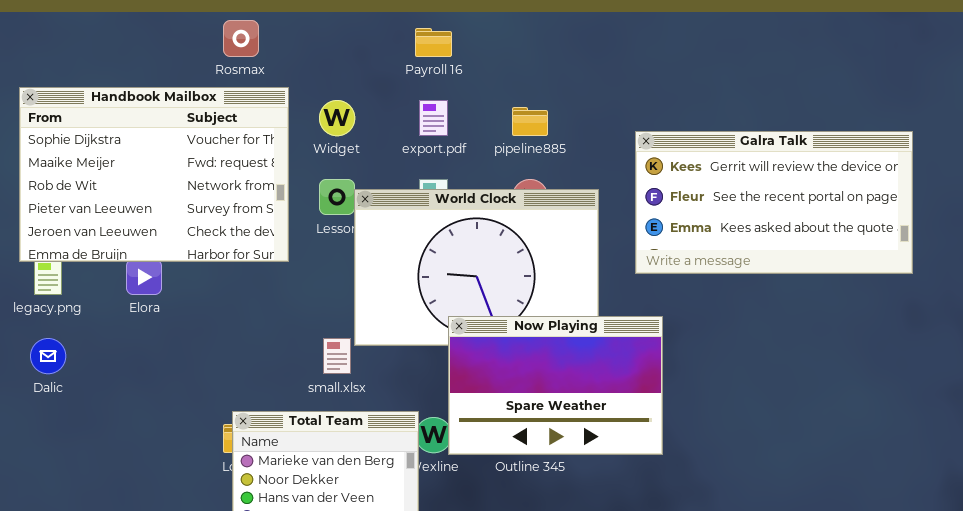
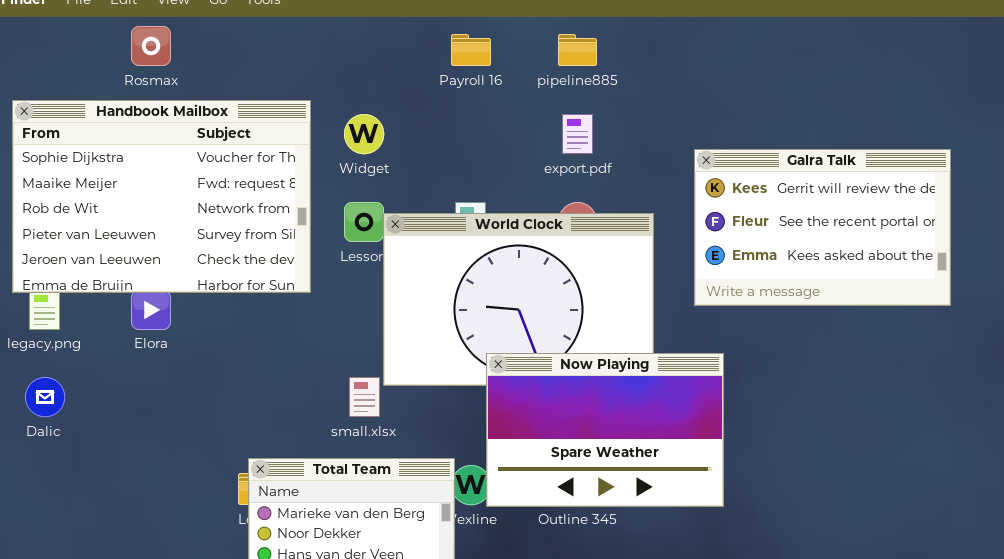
Rosmax: [223,20,259,57] -> [131,26,171,66], moved
export.pdf: [419,100,448,136] -> [562,114,593,154], moved
pipeline885: [512,107,548,136] -> [558,34,597,66], moved
Galra Talk: [635,131,913,274] -> [694,149,951,306], resized

